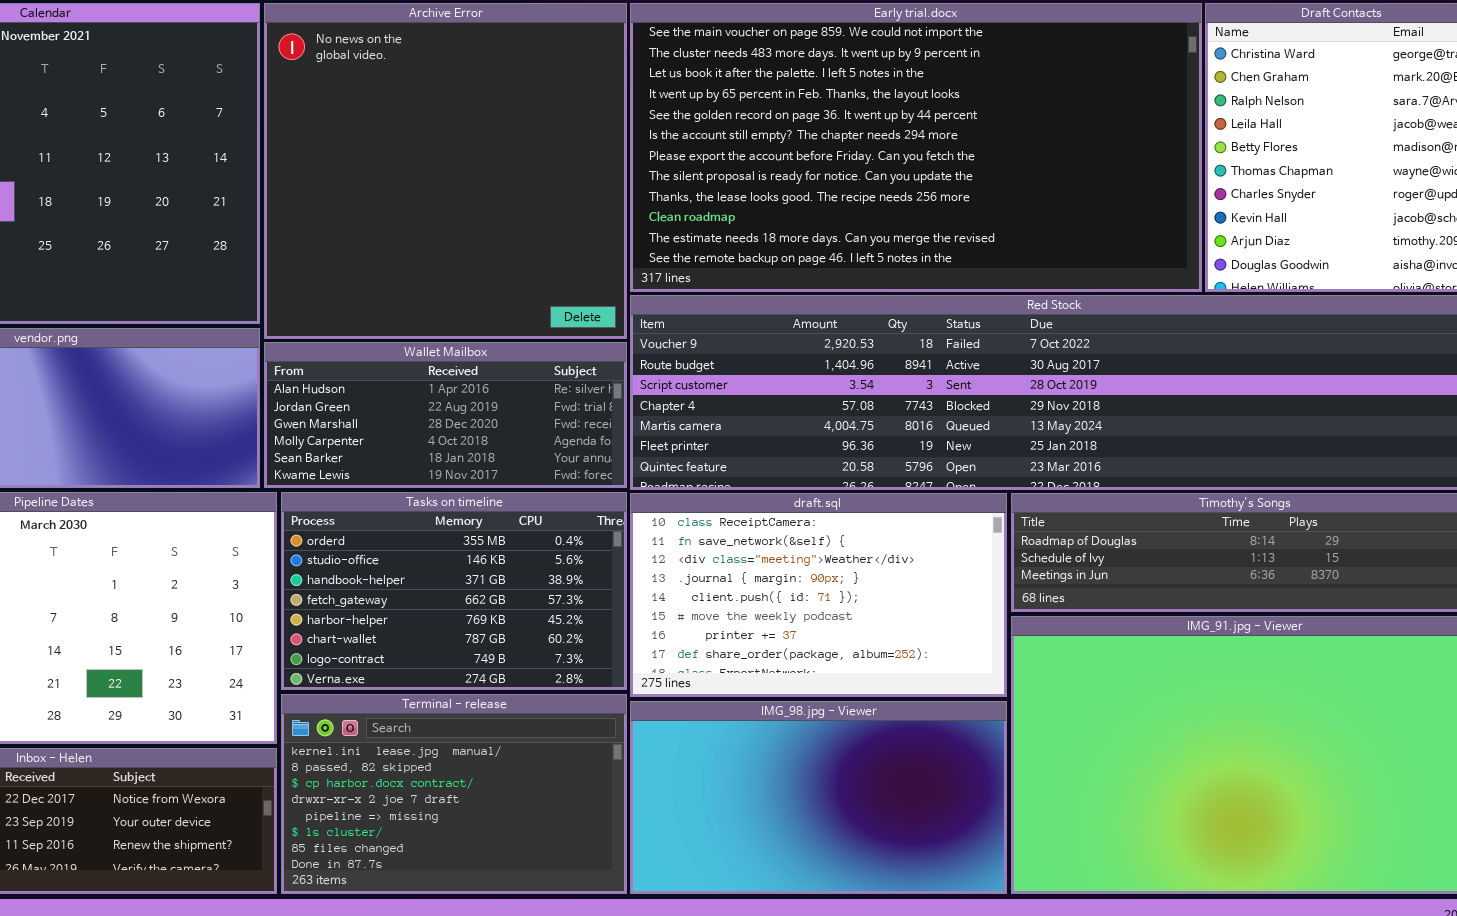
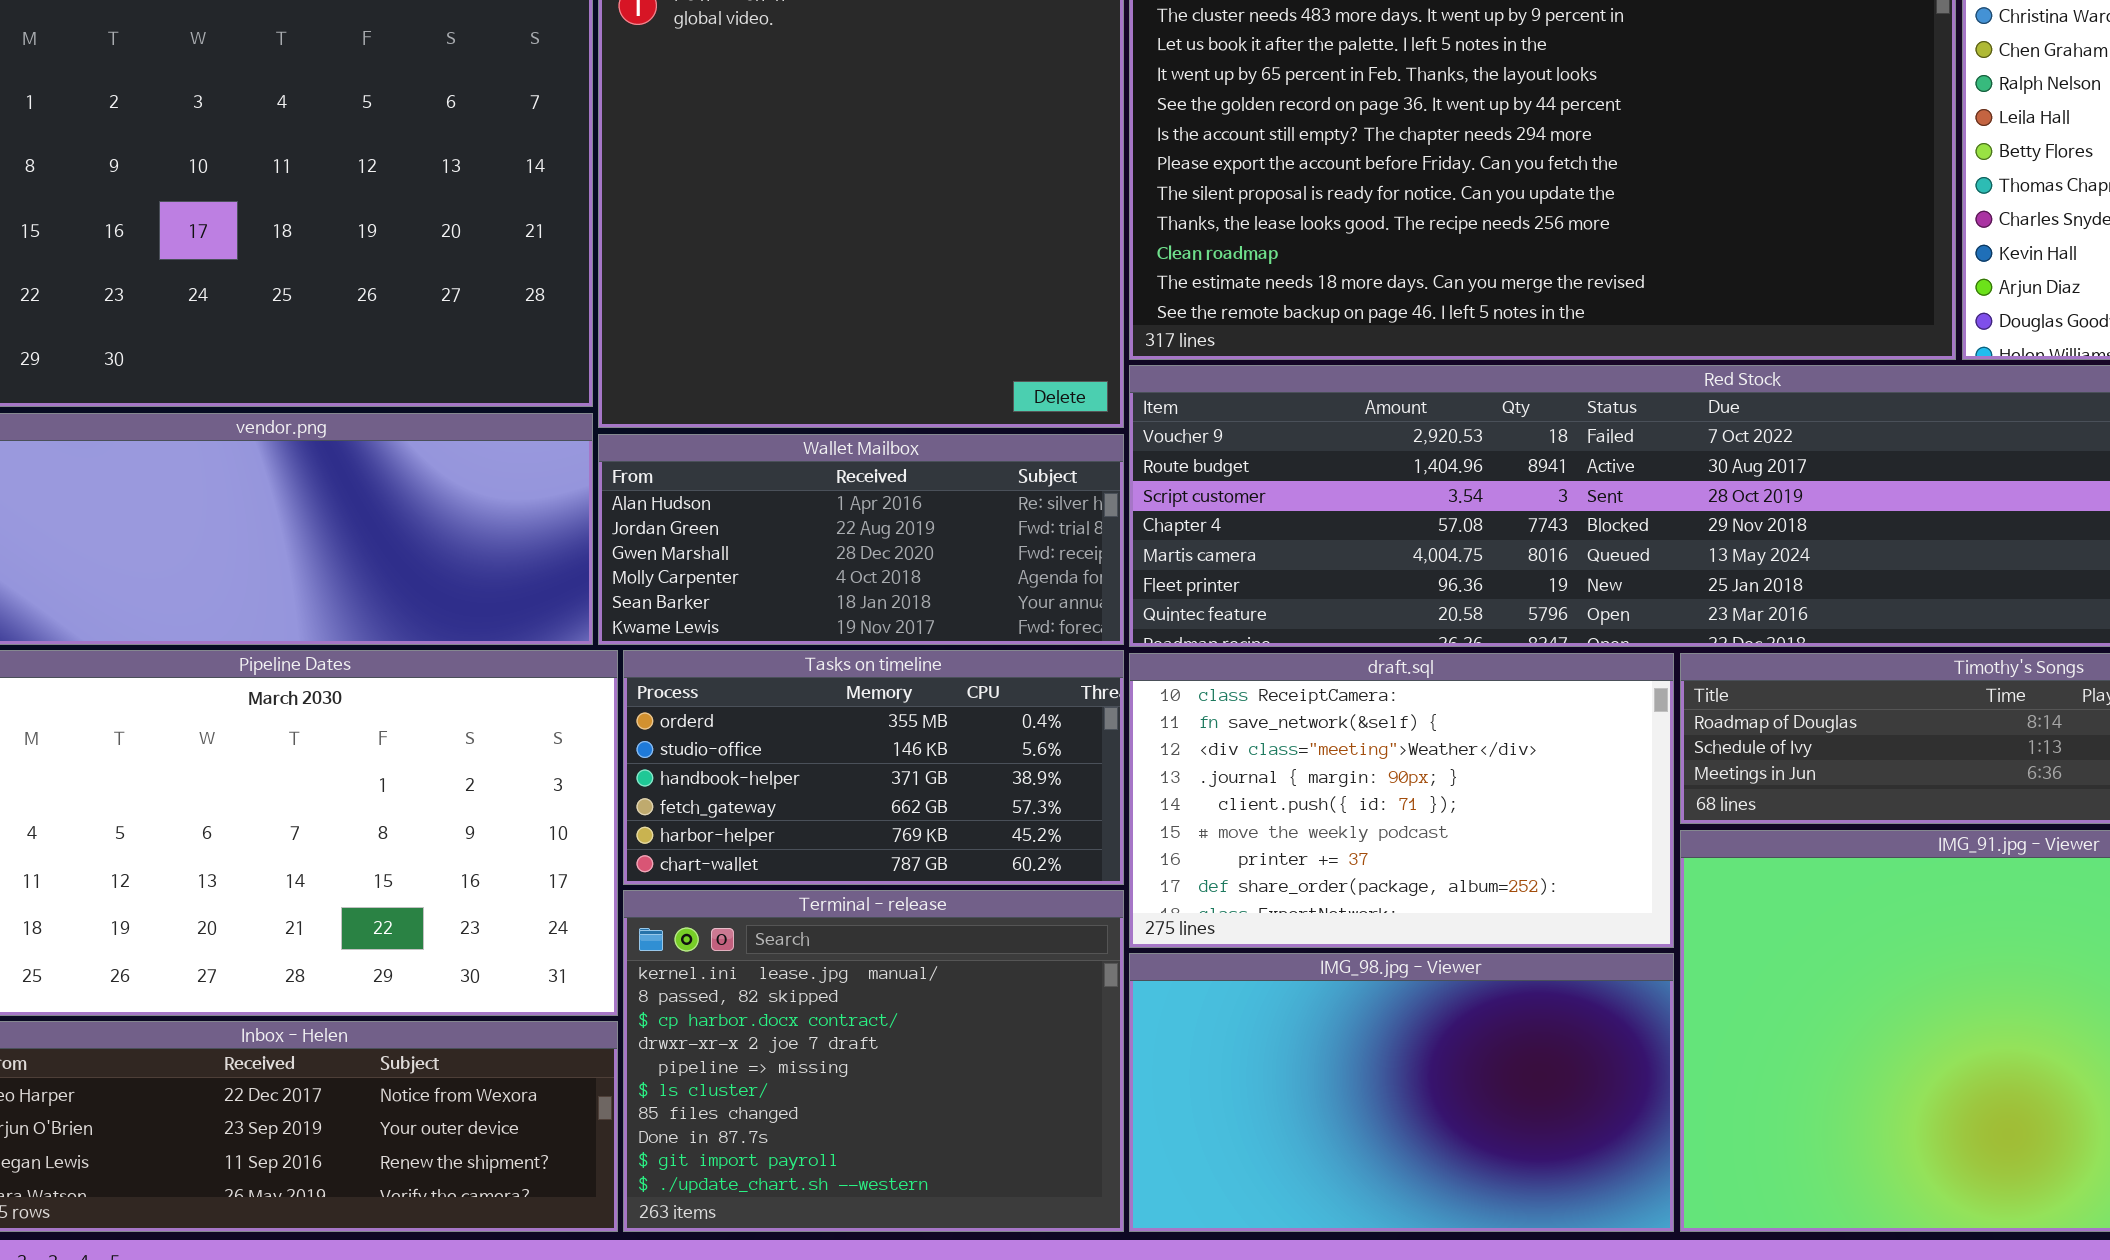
Tasks on timeline: [281,492,627,690] -> [623,650,1124,885], resized
Terminal - release: [281,694,627,894] -> [623,890,1124,1232], resized

